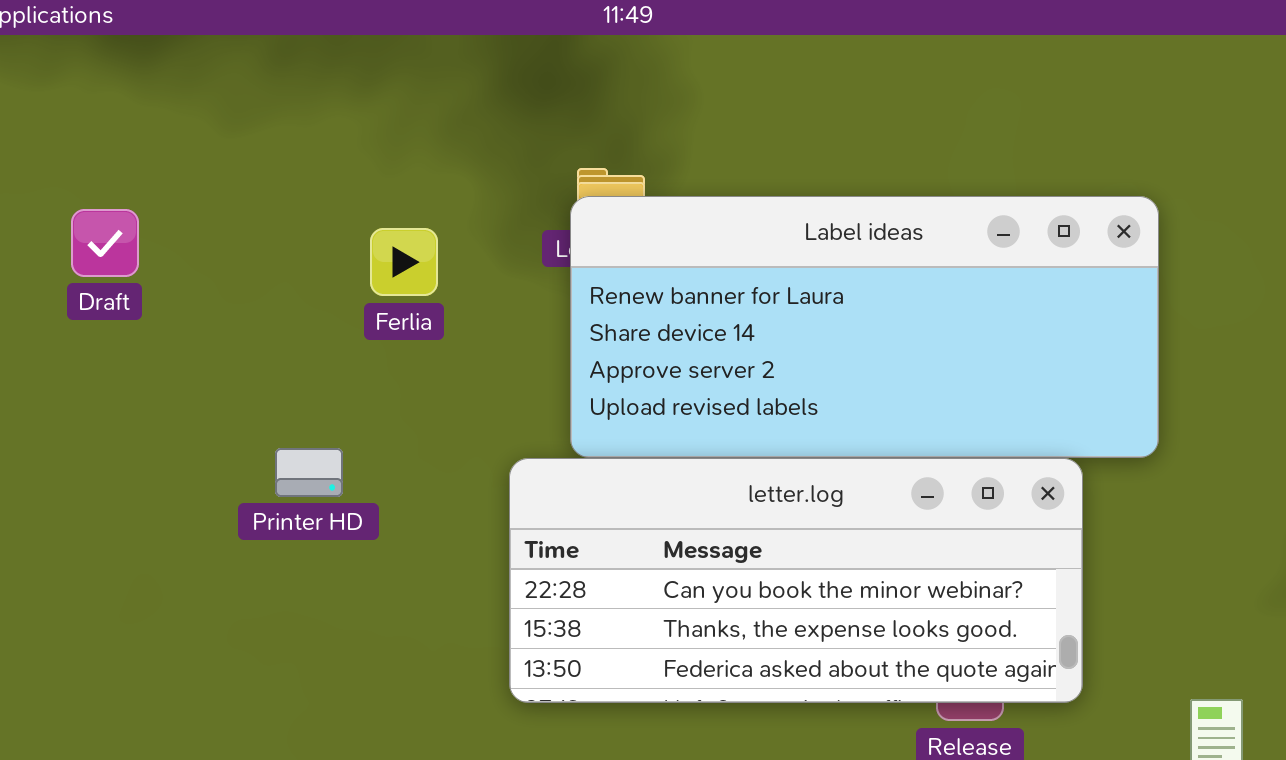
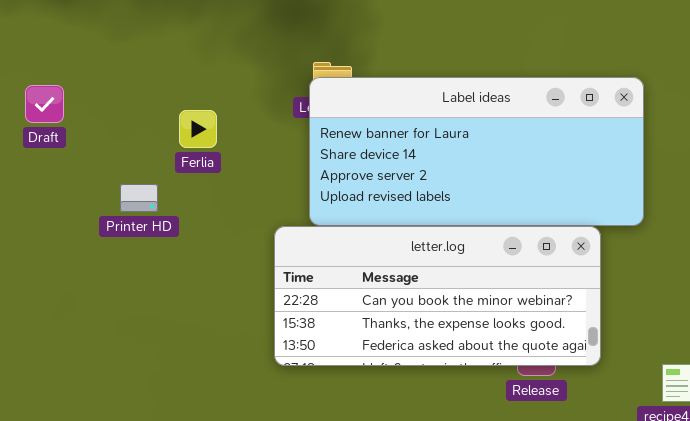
Ferlia: [370,228,438,296] -> [179,110,217,148], moved
Printer HD: [275,448,343,497] -> [120,184,158,212], moved

